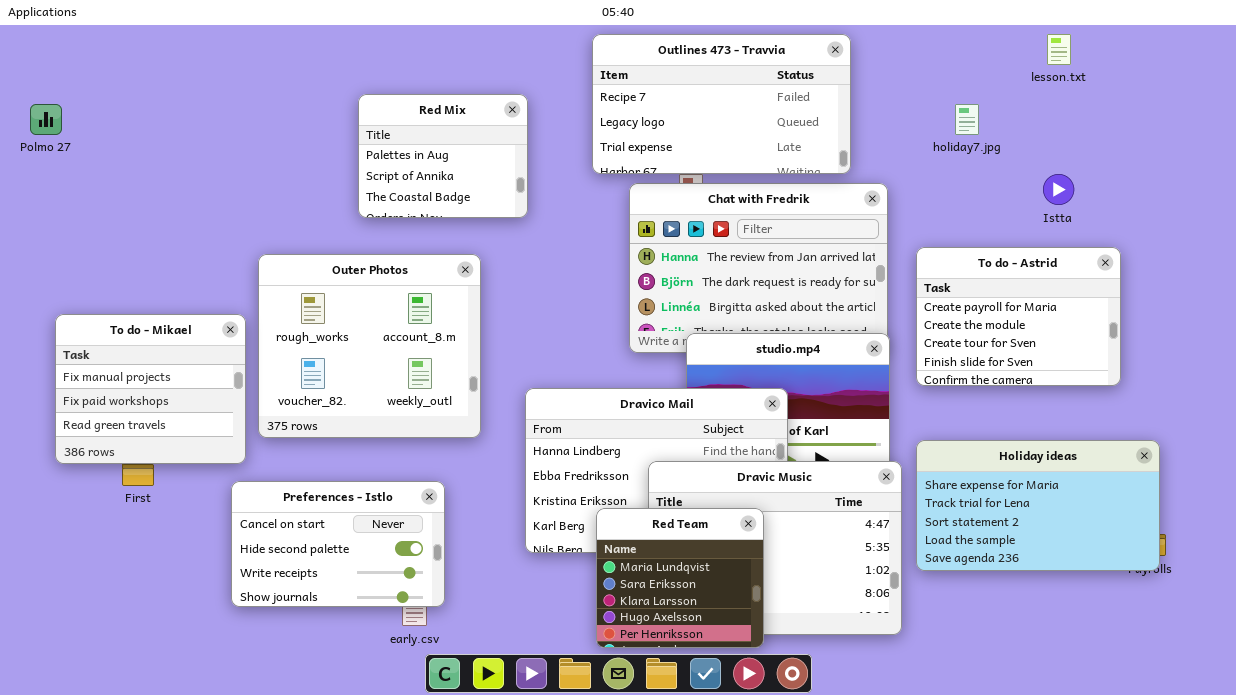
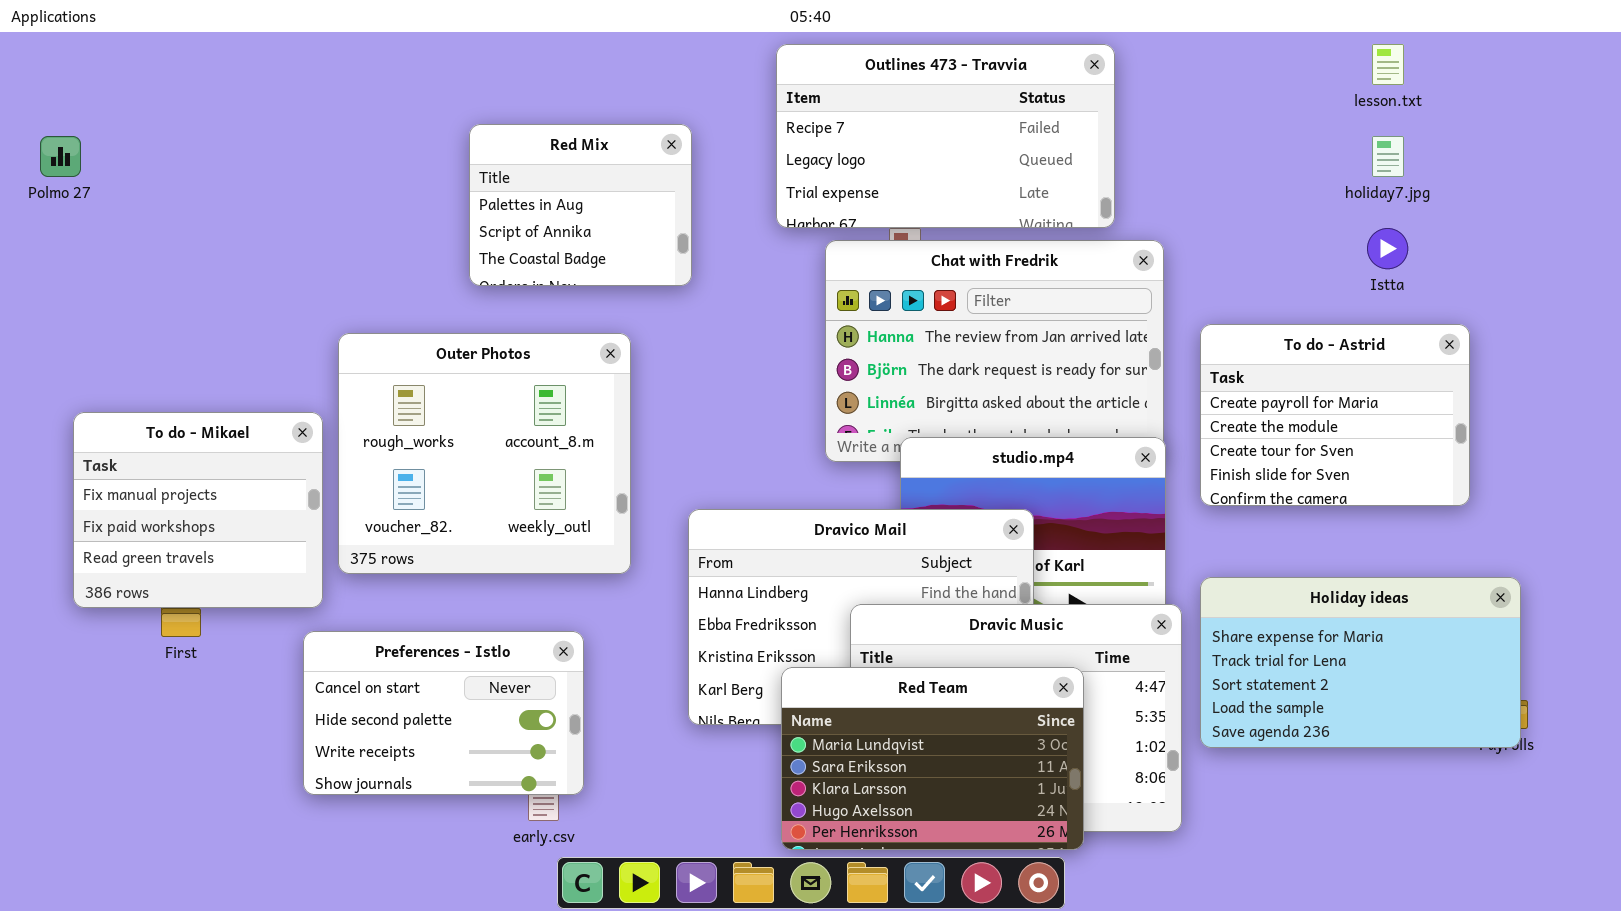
holiday7.jpg: [955,104,979,135] -> [1372,136,1404,177], moved
Red Team: [596,508,764,648] -> [781,667,1084,850], resized

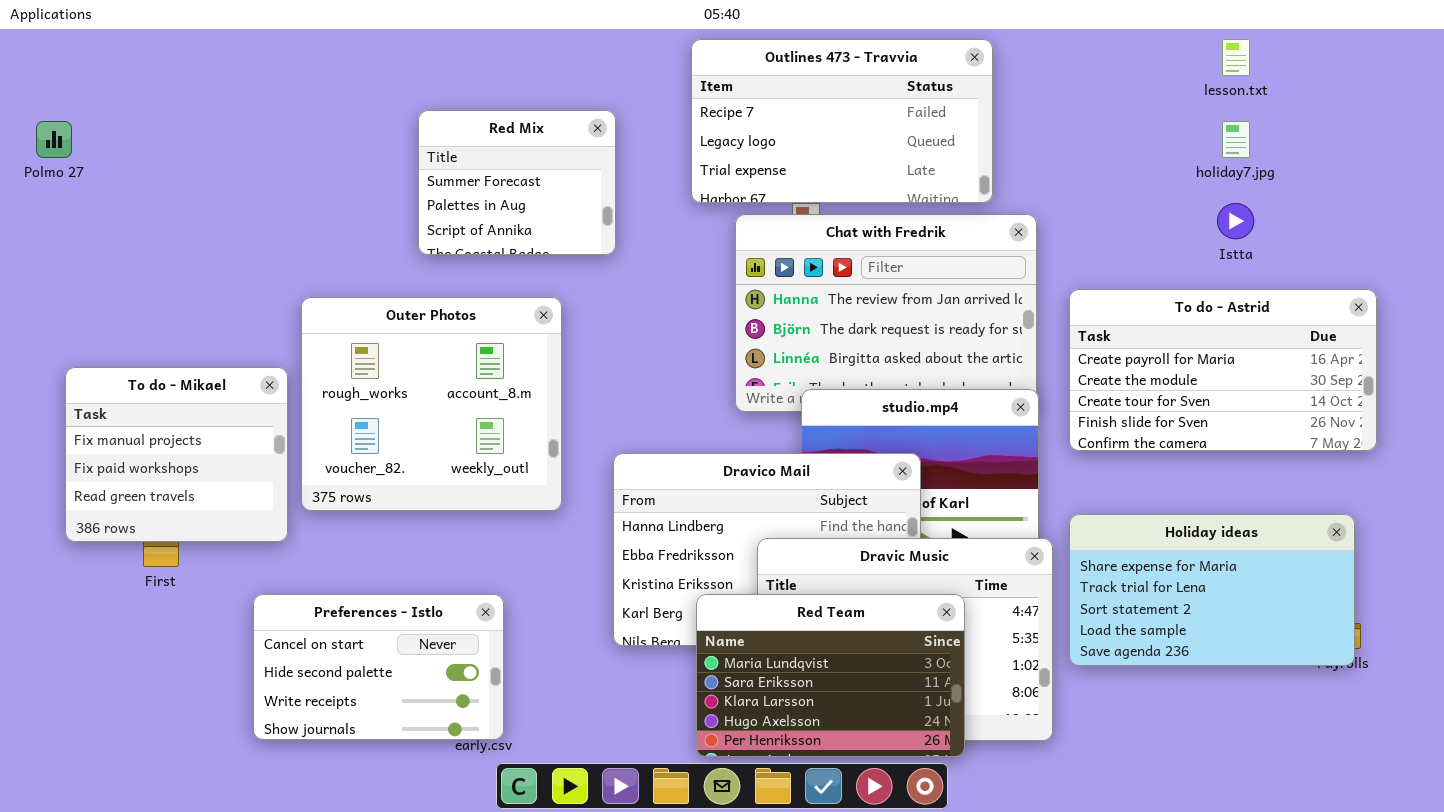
Red Mix: [469,124,692,286] -> [418,110,616,255], scrolled up 1 row
To do - Astrid: [1200,324,1470,506] -> [1069,289,1377,451], resized
Preferences - Istlo: [303,631,584,795] -> [253,594,504,740], moved

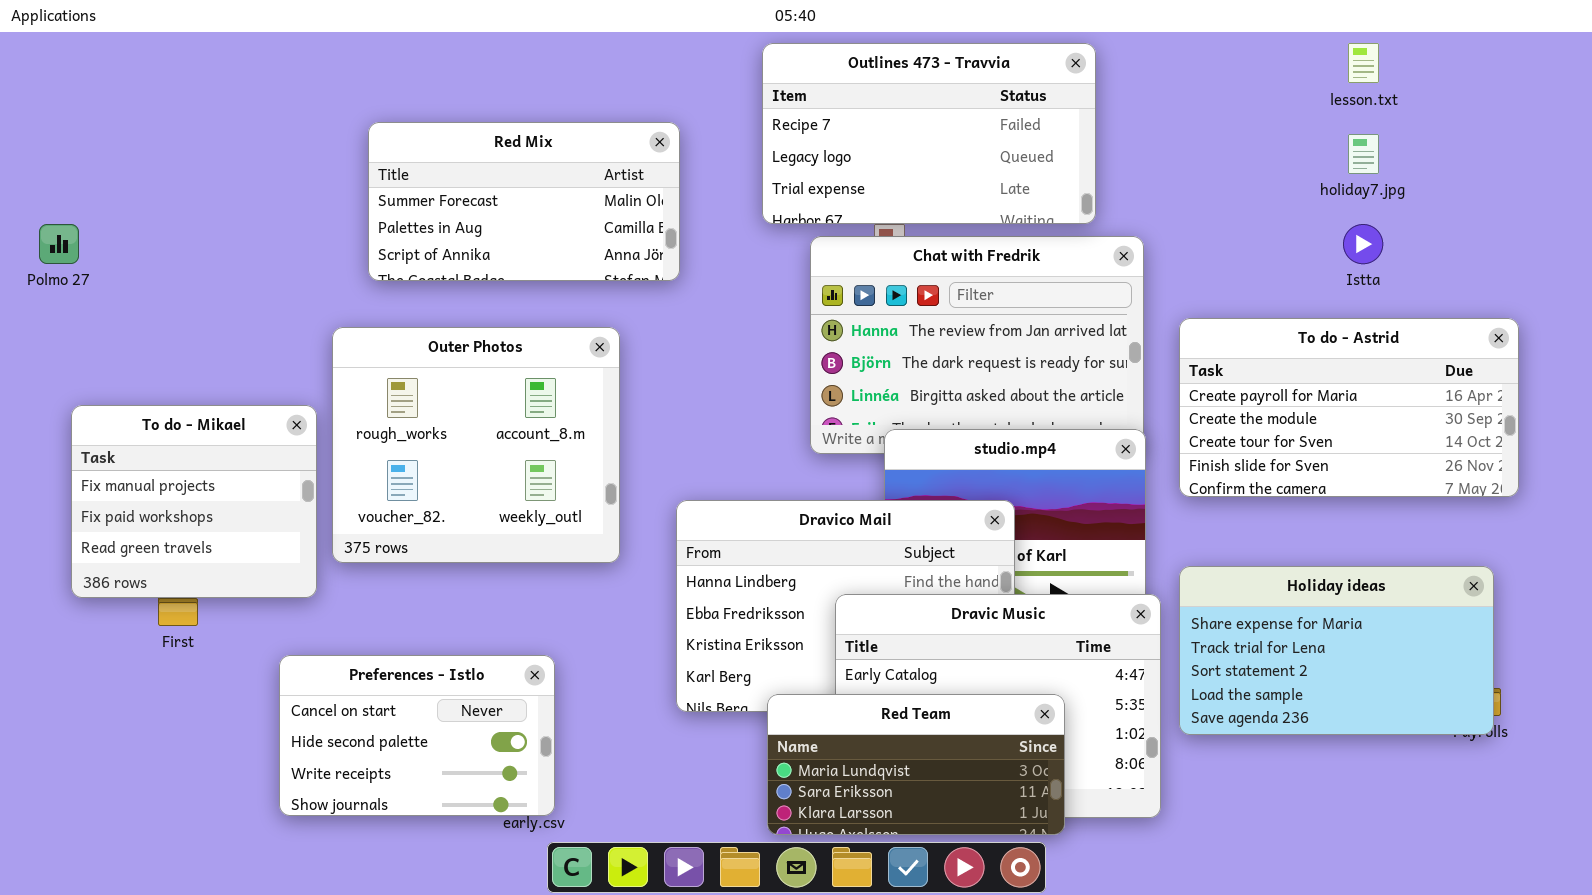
Red Mix: [418,110,616,255] -> [368,122,680,281], resized
Polmo 27: [36,121,72,158] -> [39,224,79,264], moved
Red Team: [696,594,965,757] -> [767,694,1065,835], resized

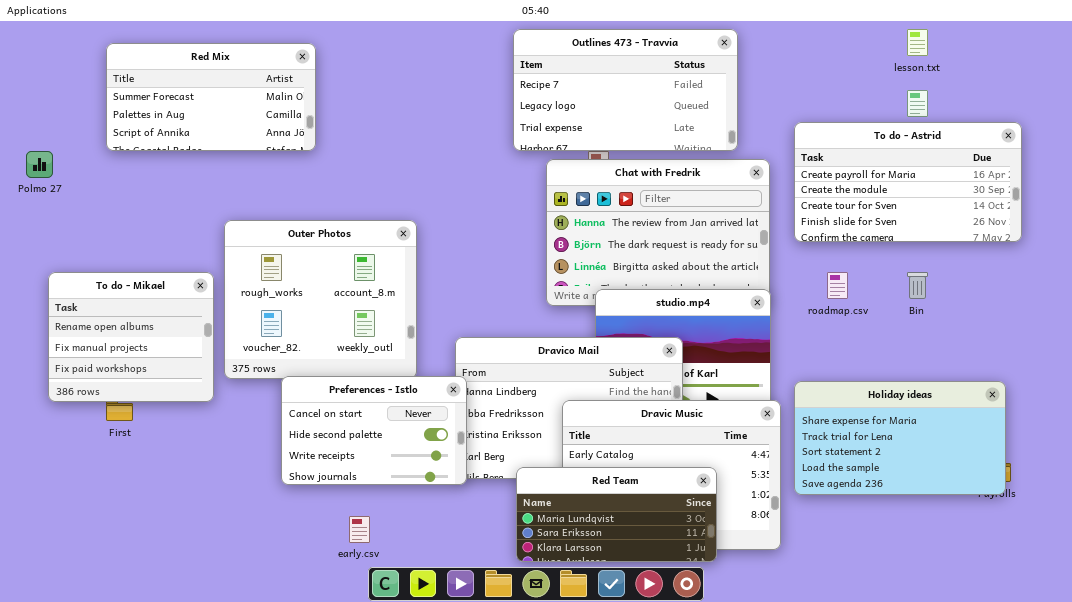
Red Mix: [368,122,680,281] -> [106,43,316,151], moved
To do - Astrid: [1179,318,1519,497] -> [794,122,1022,242], moved
To do - Mikael: [71,405,317,598] -> [48,272,214,402], scrolled up 1 row
Preferences - Istlo: [279,655,555,816] -> [281,376,467,485], moved

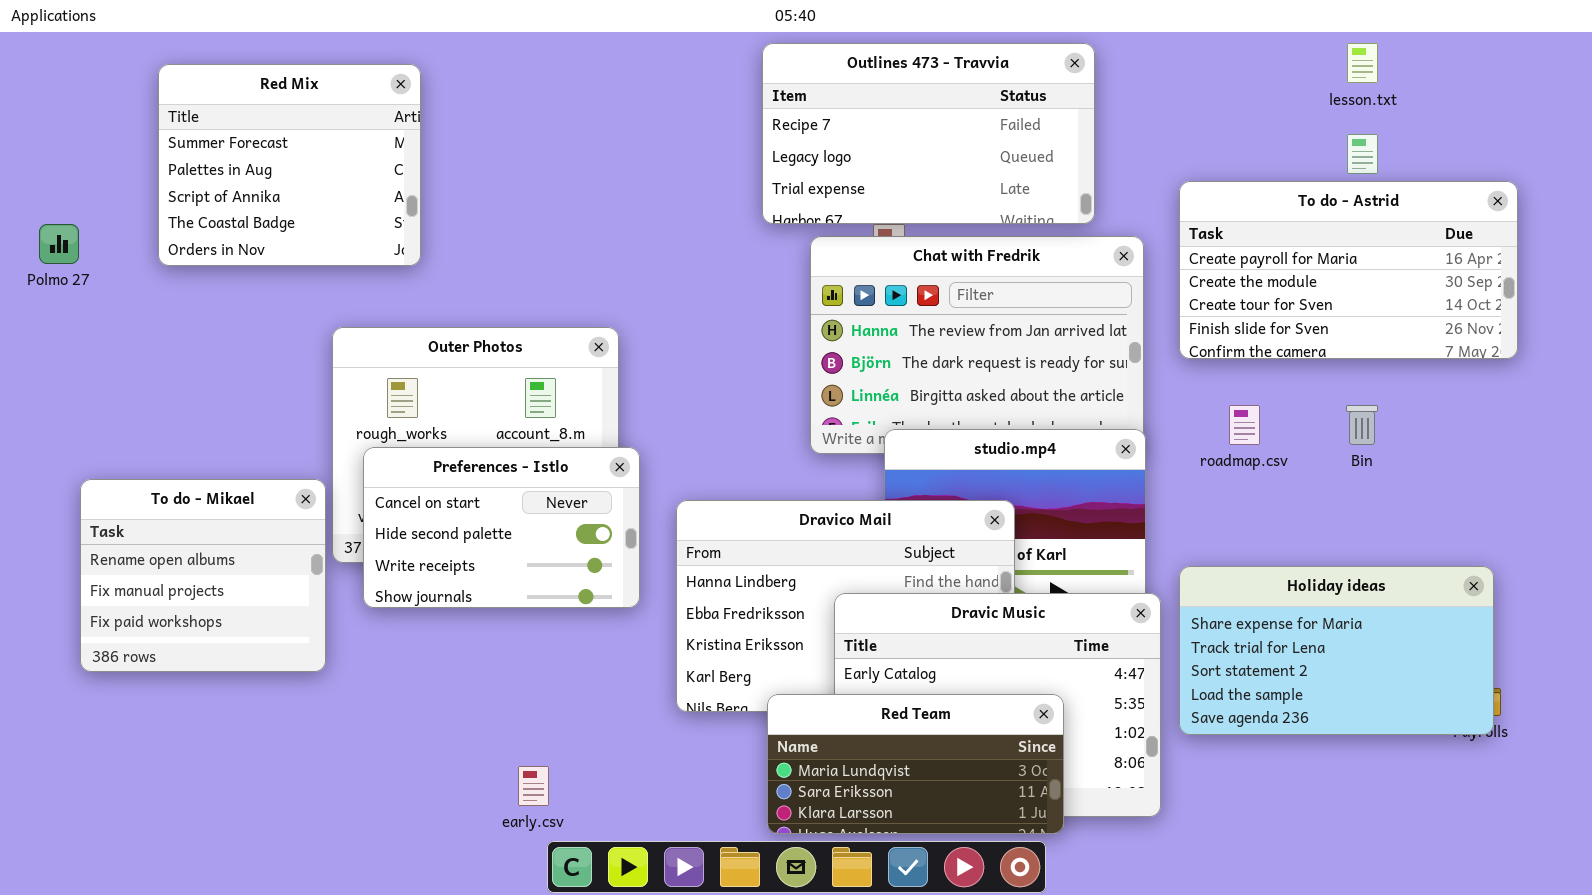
Red Mix: [106,43,316,151] -> [158,64,421,266], resized
To do - Mikael: [48,272,214,402] -> [80,479,326,672], moved
Preferences - Istlo: [281,376,467,485] -> [363,447,640,608], moved

